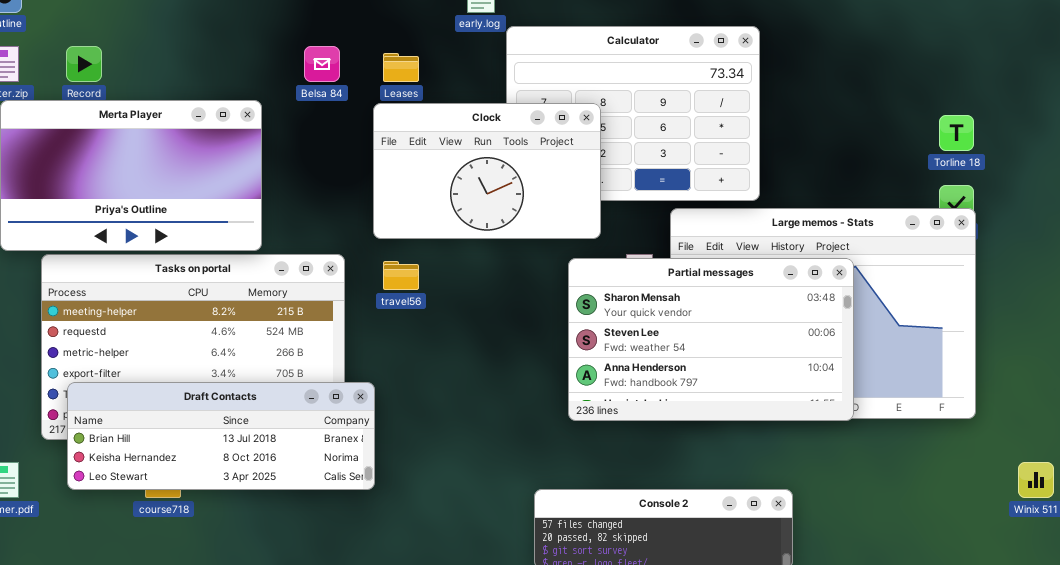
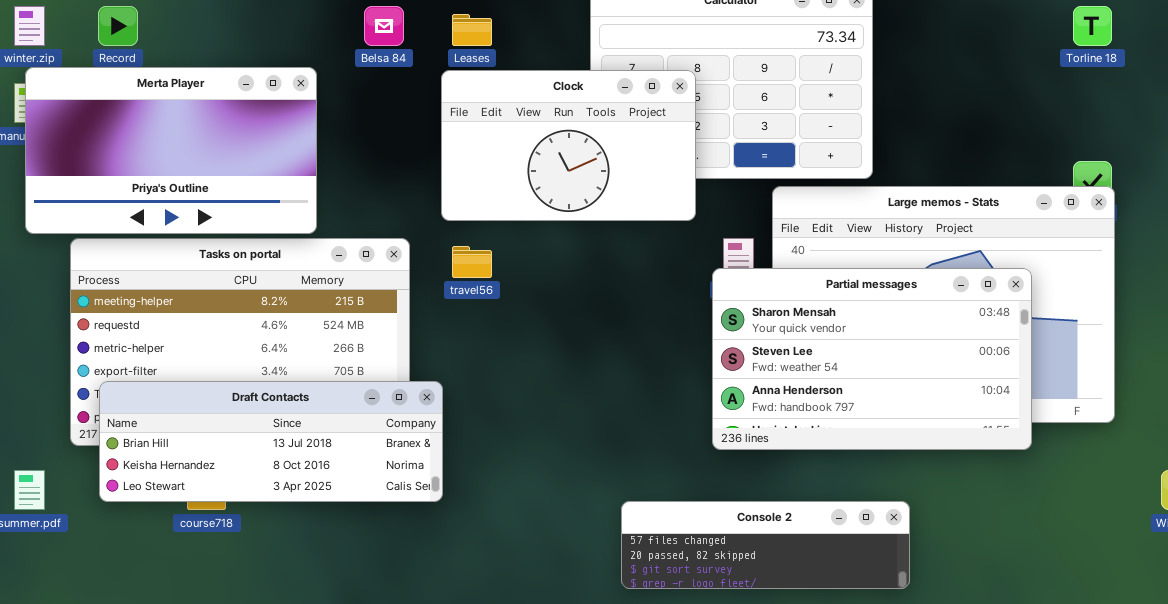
Torline 18: [939,115,974,151] -> [1073,6,1112,46], moved
Partial messages: [568,258,854,421] -> [712,268,1032,450], moved

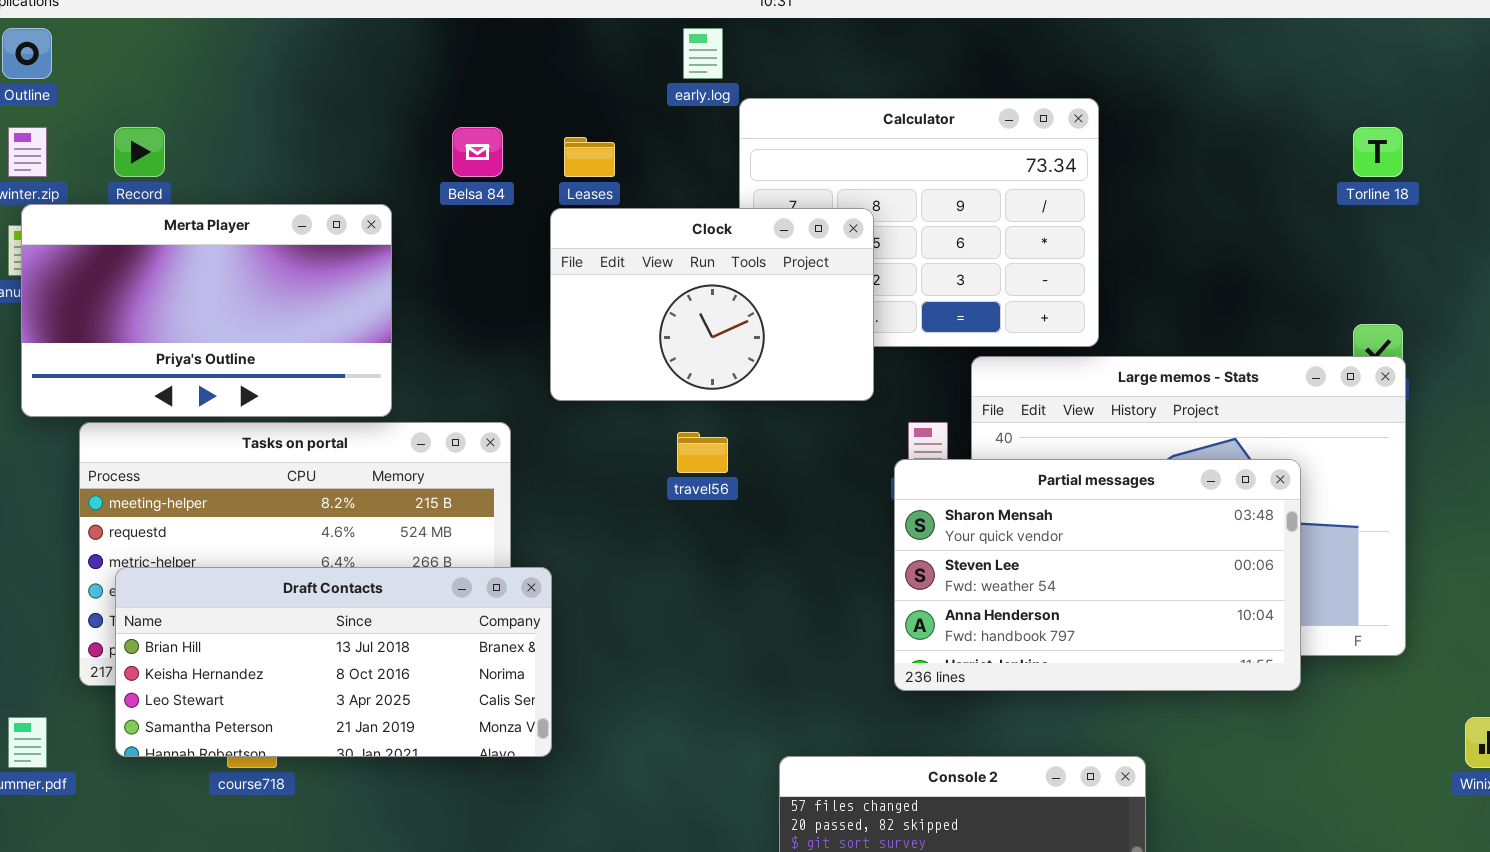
travel56: [452,246,492,278] -> [677,432,728,473], moved
Draft Contacts: [99,381,443,502] -> [115,567,552,757], resized

